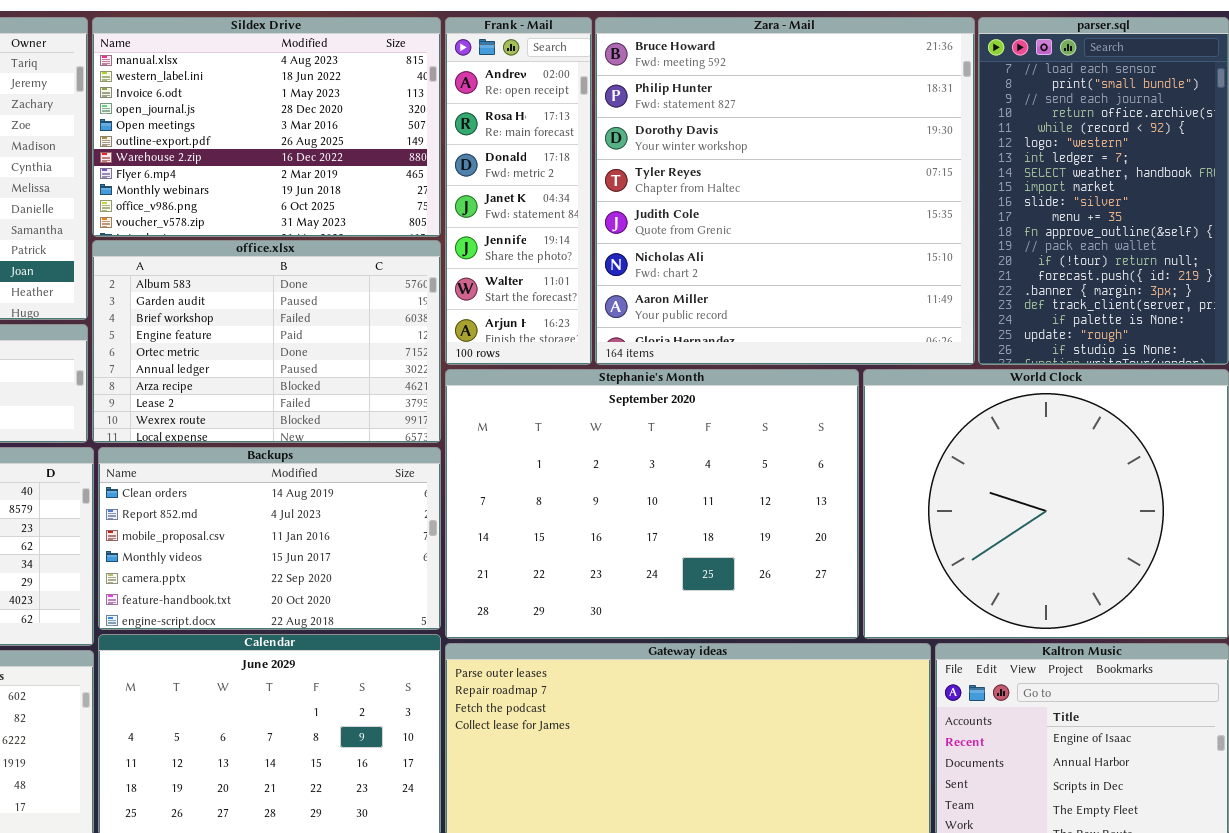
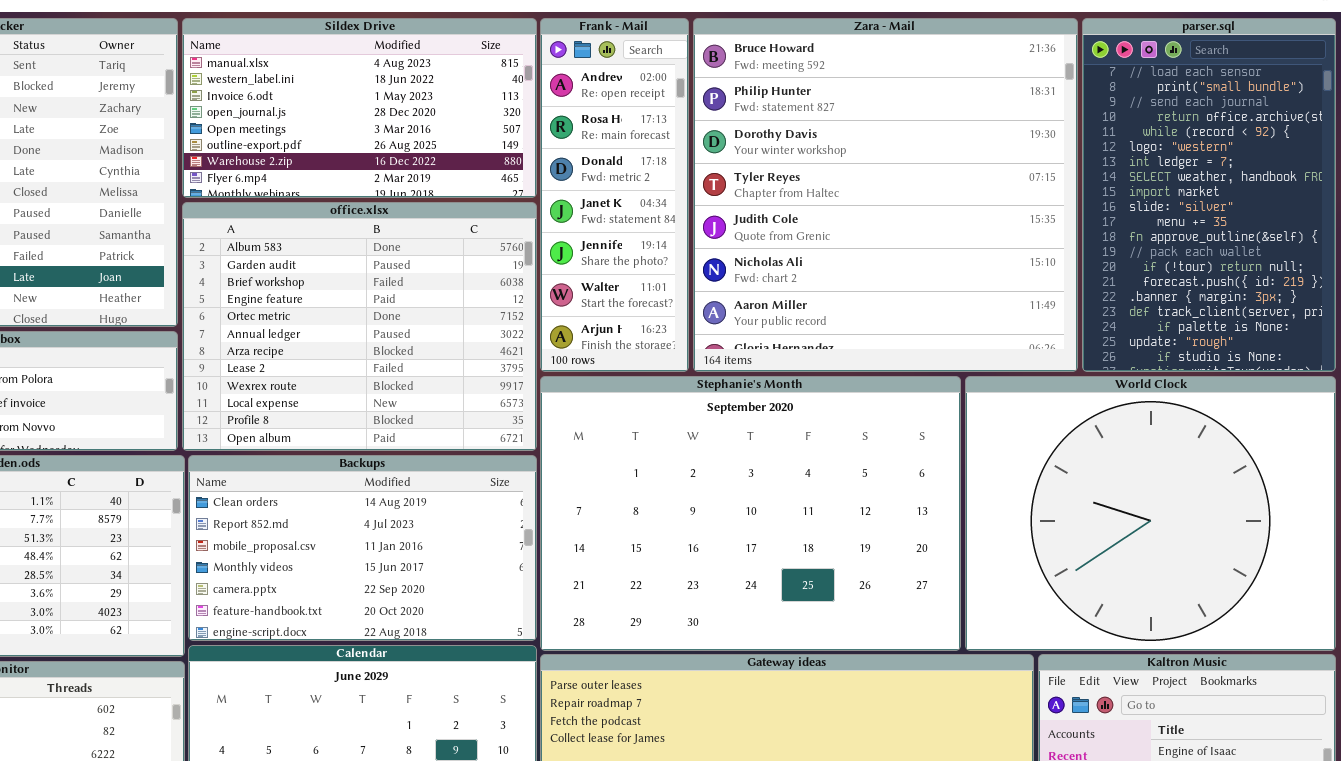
Sildex Drive: [92,17,441,237] -> [182,18,537,198], resized
office.xlsx: [92,240,441,443] -> [182,202,537,451], resized

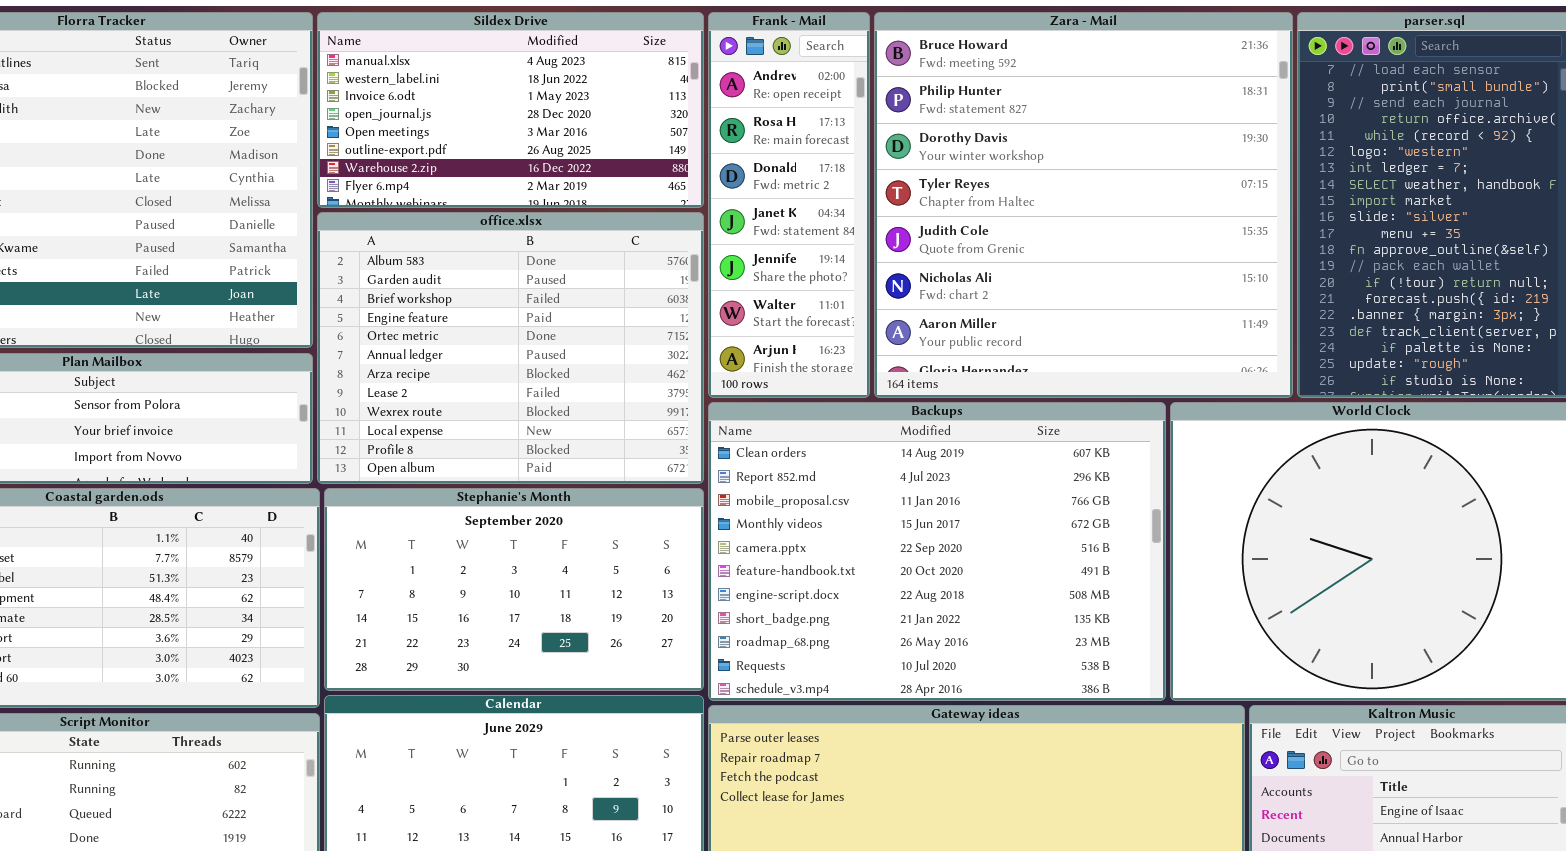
Stephanie's Month: [540,376,961,651] -> [324,488,704,691], moved, resized
Backups: [188,455,537,641] -> [708,402,1166,701], moved, resized

